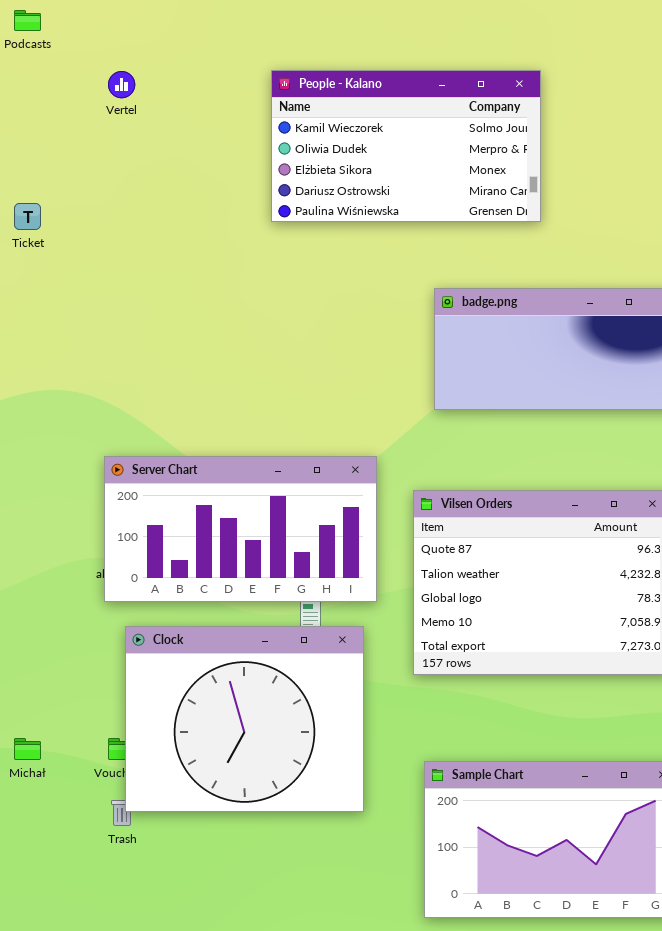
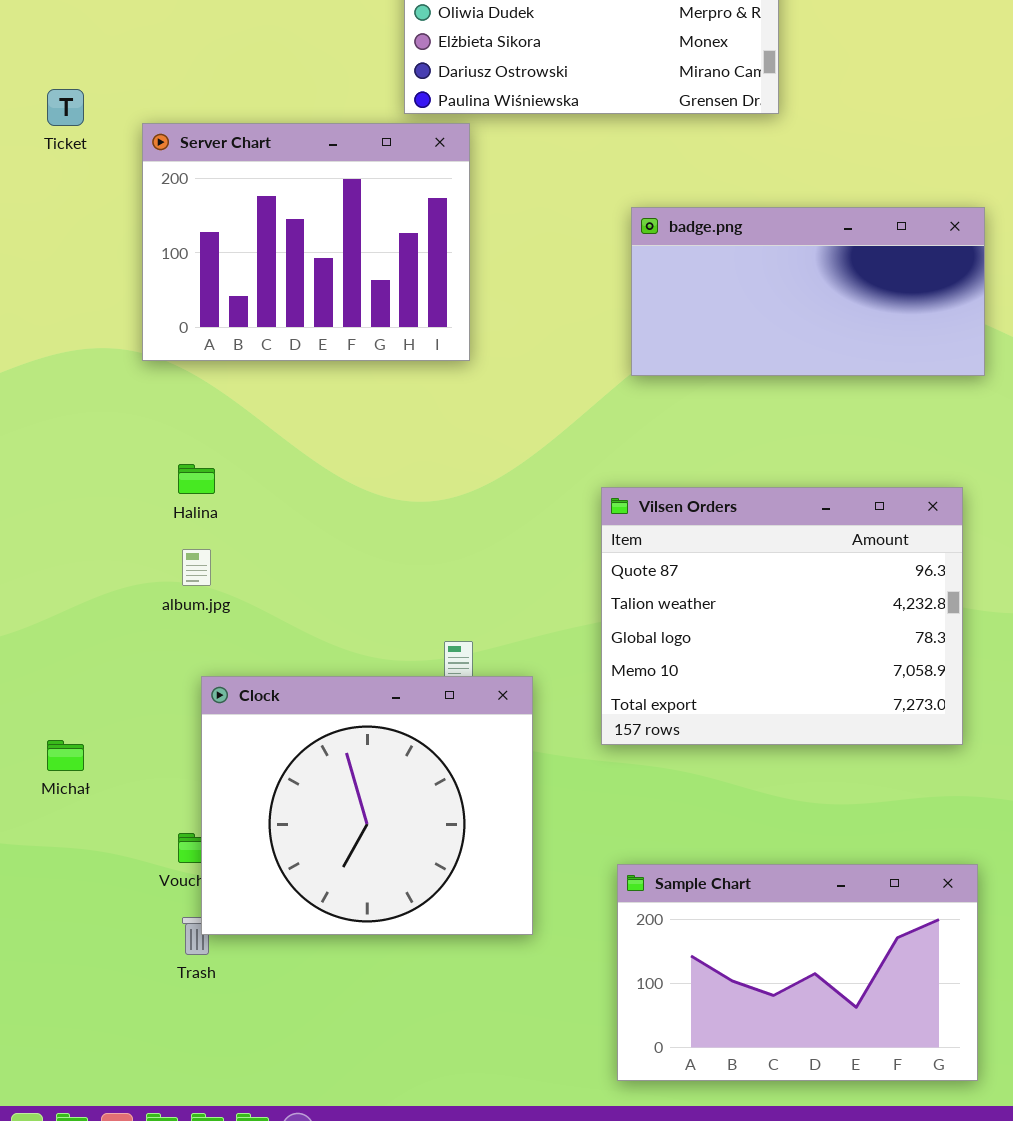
Server Chart: [104,456,377,602] -> [142,123,470,361], moved, resized
Michał: [14,738,41,760] -> [47,740,84,771], moved

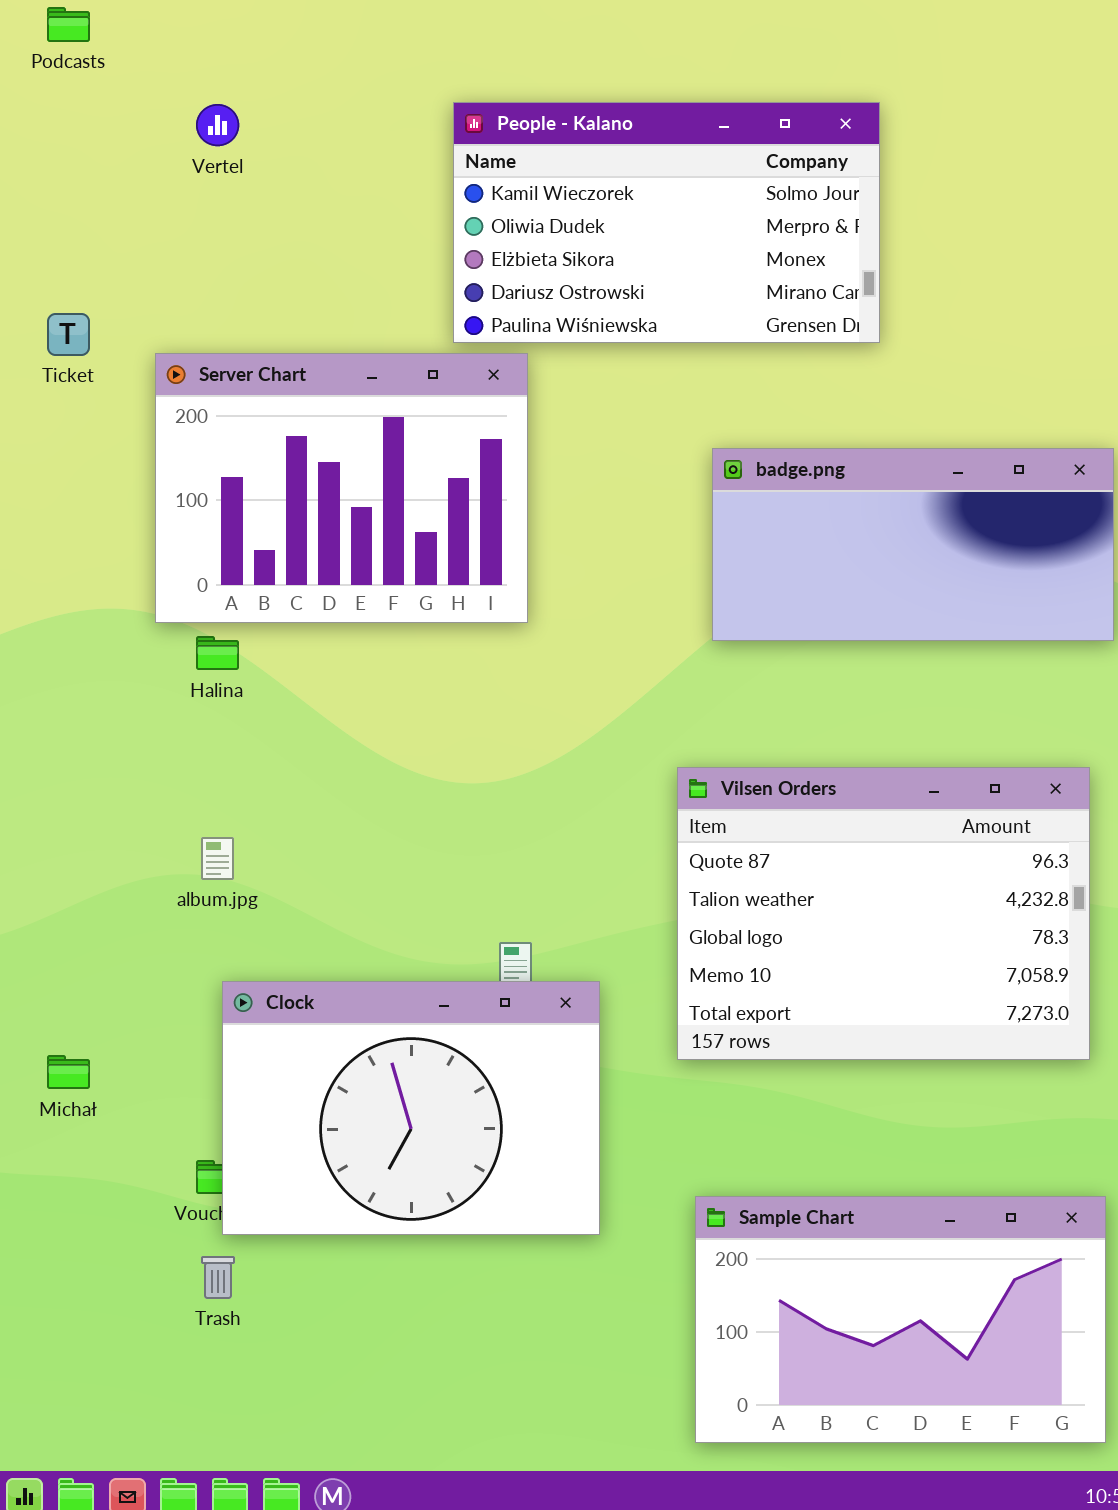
Halina: [178,464,215,494] -> [196,636,239,670], moved
Clock: [201,676,533,935] -> [222,981,600,1235], resized

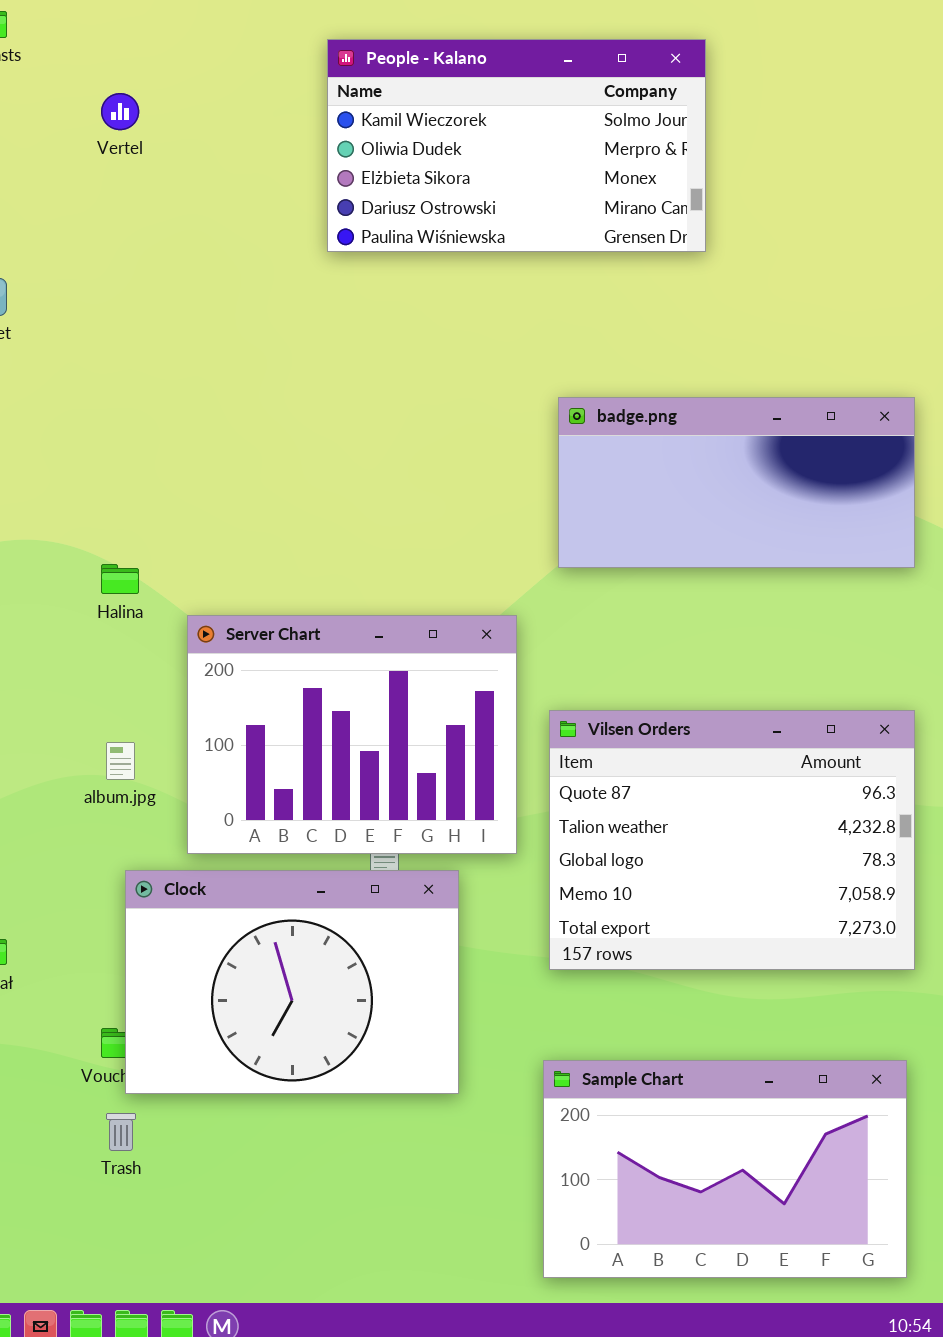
People - Kalano: [453,102,880,343] -> [327,39,706,252], moved
Server Chart: [155,353,528,623] -> [187,615,517,854], moved
Vilsen Orders: [677,767,1090,1060] -> [549,710,915,970], moved

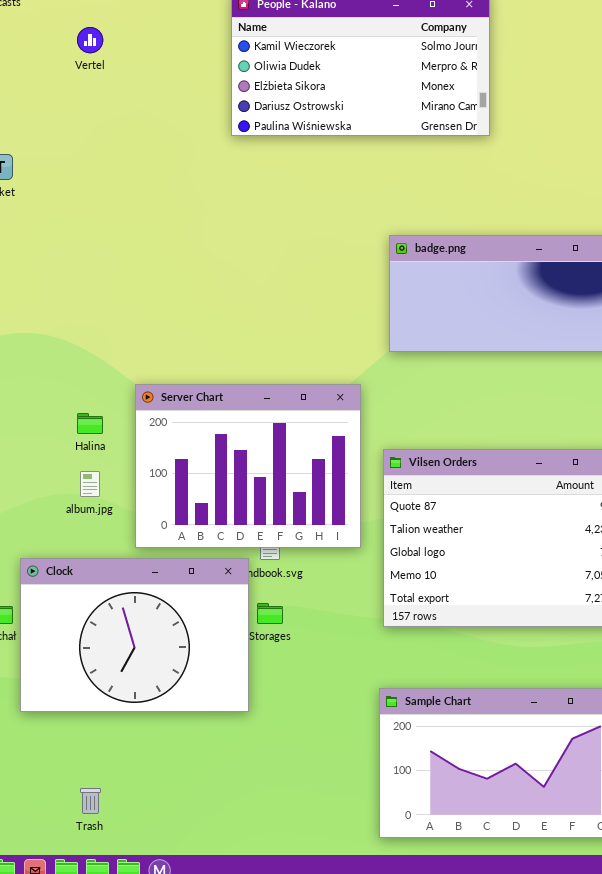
Halina: [101,564,139,594] -> [77,413,103,434], moved
Clock: [125,870,459,1094] -> [20,558,249,712], moved
Trash: [106,1113,136,1151] -> [80,788,101,814], moved

